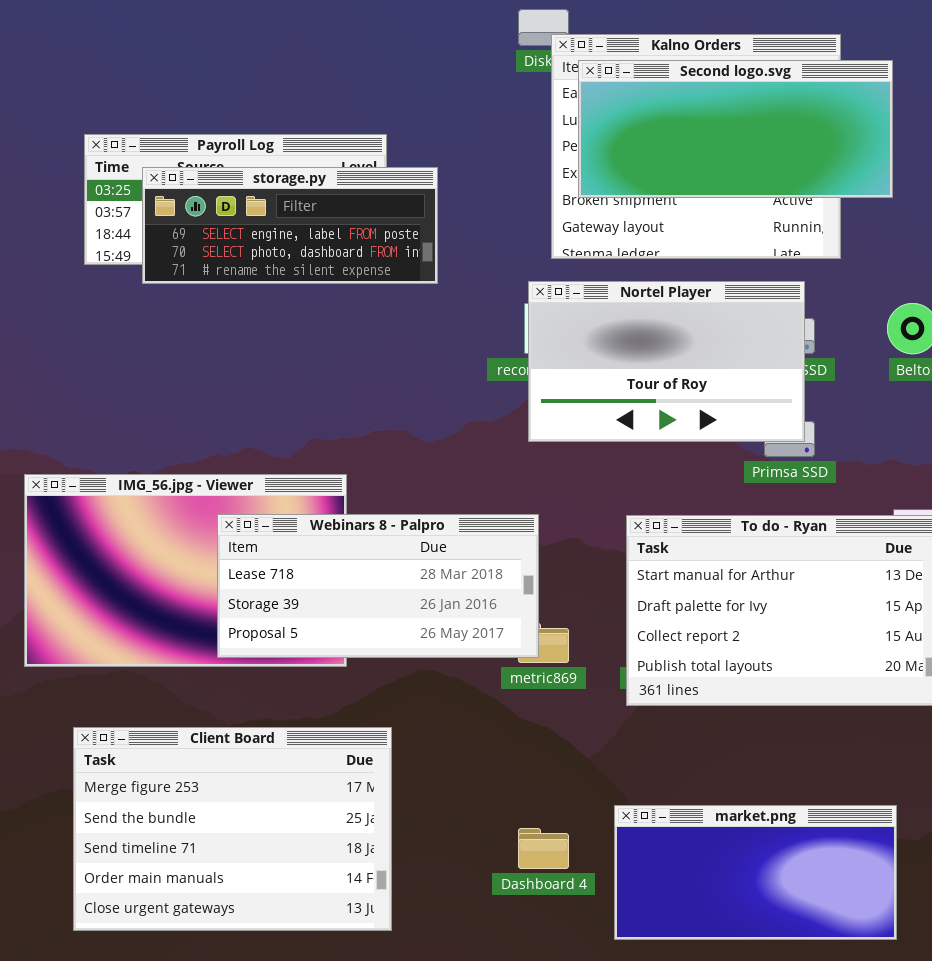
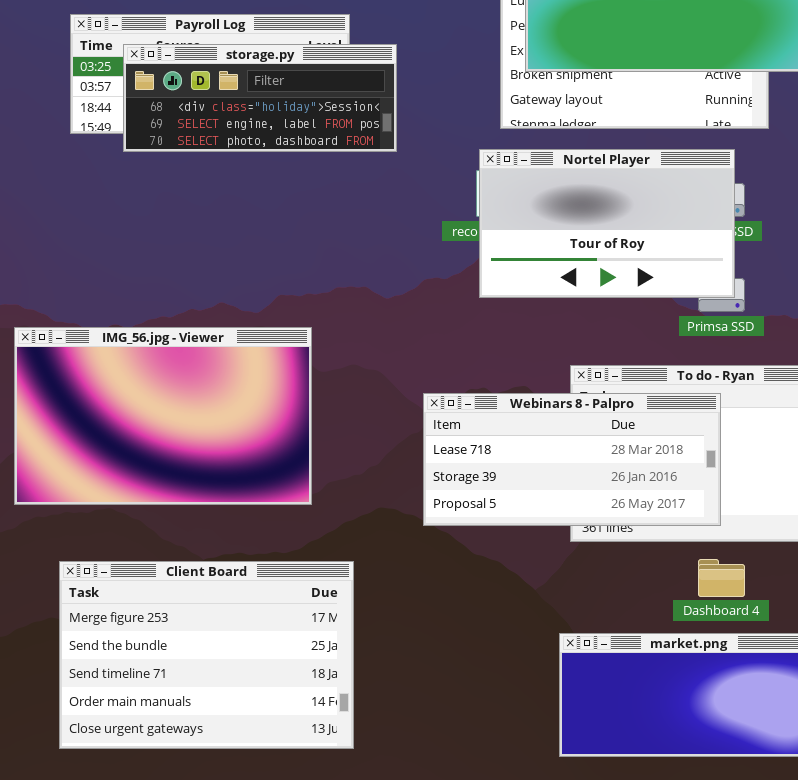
storage.py: [142,167,438,284] -> [123,44,397,152], scrolled up 1 row
Webinars 8 - Palpro: [217,514,539,658] -> [423,393,721,526], moved
Dashboard 4: [518,828,569,869] -> [698,559,745,597], moved

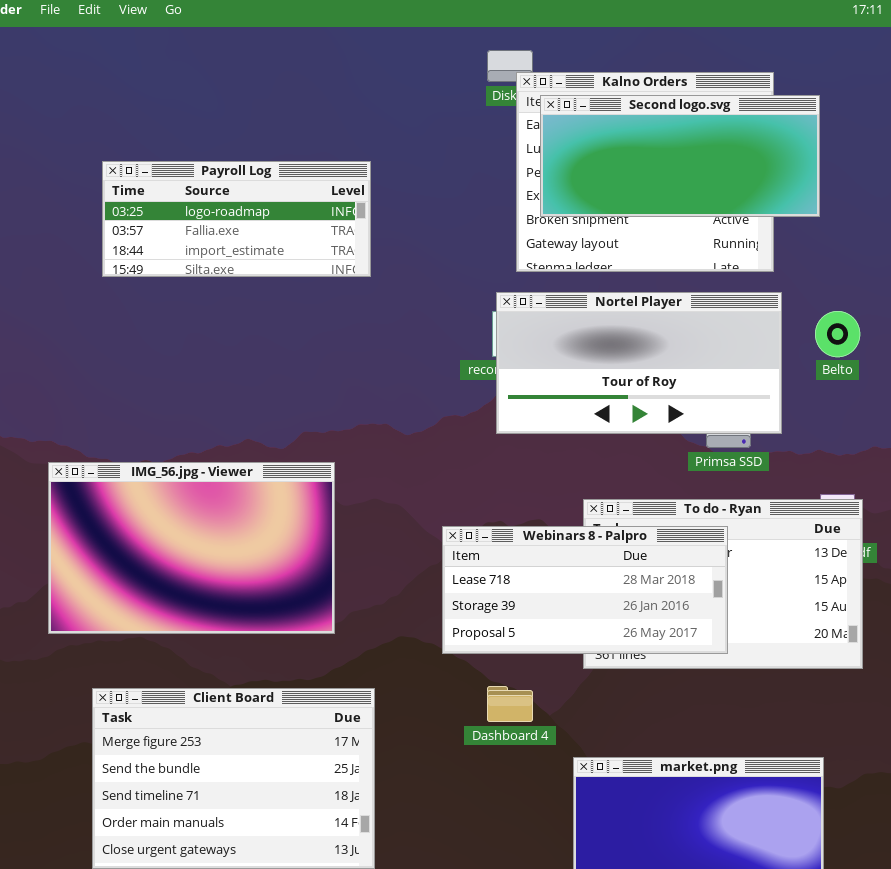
storage.py: [123,44,397,152] -> none, closed
Nortel Player: [479,149,735,298] -> [496,292,782,434], resized
Dashboard 4: [698,559,745,597] -> [487,686,533,722], moved

